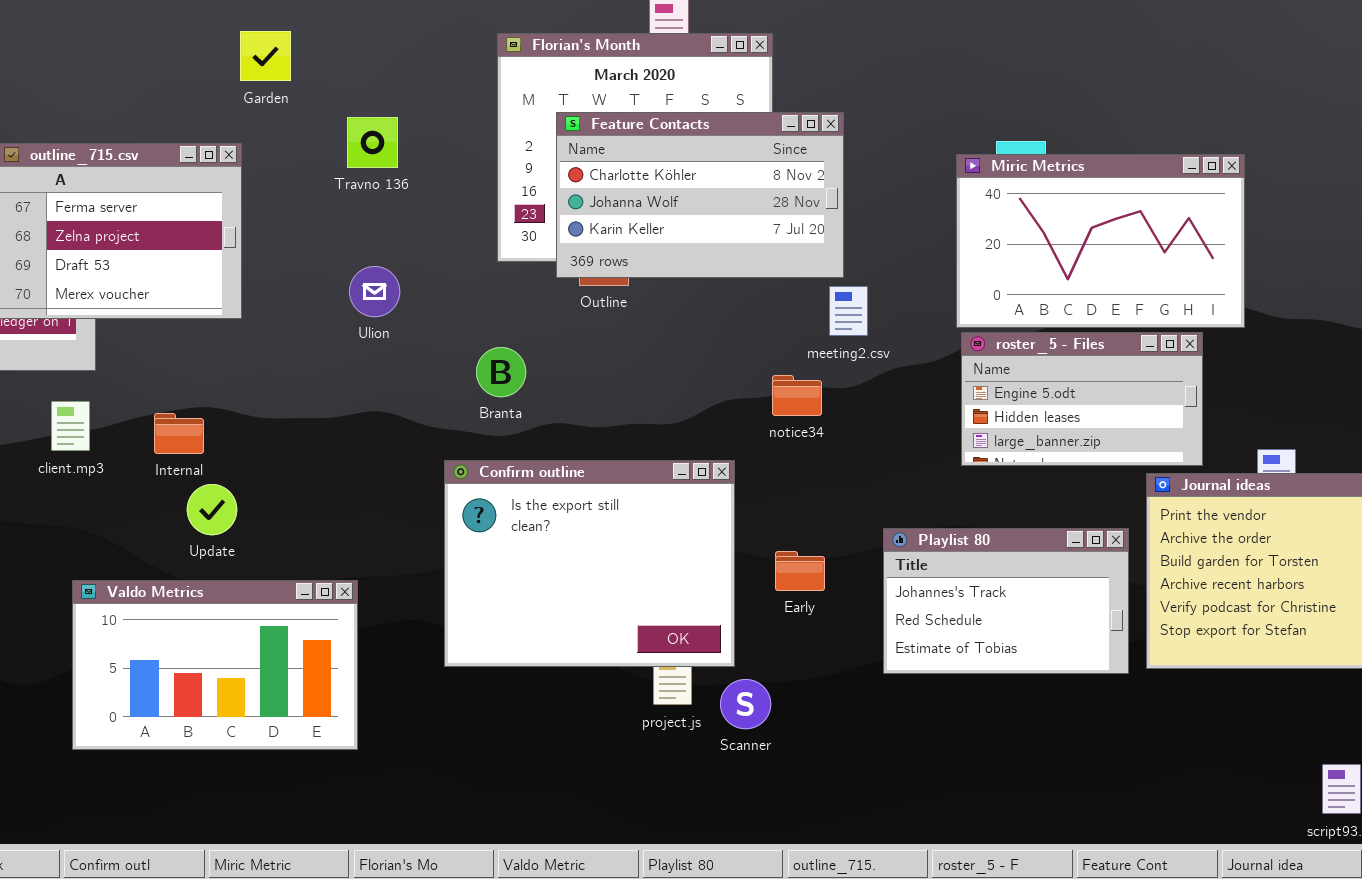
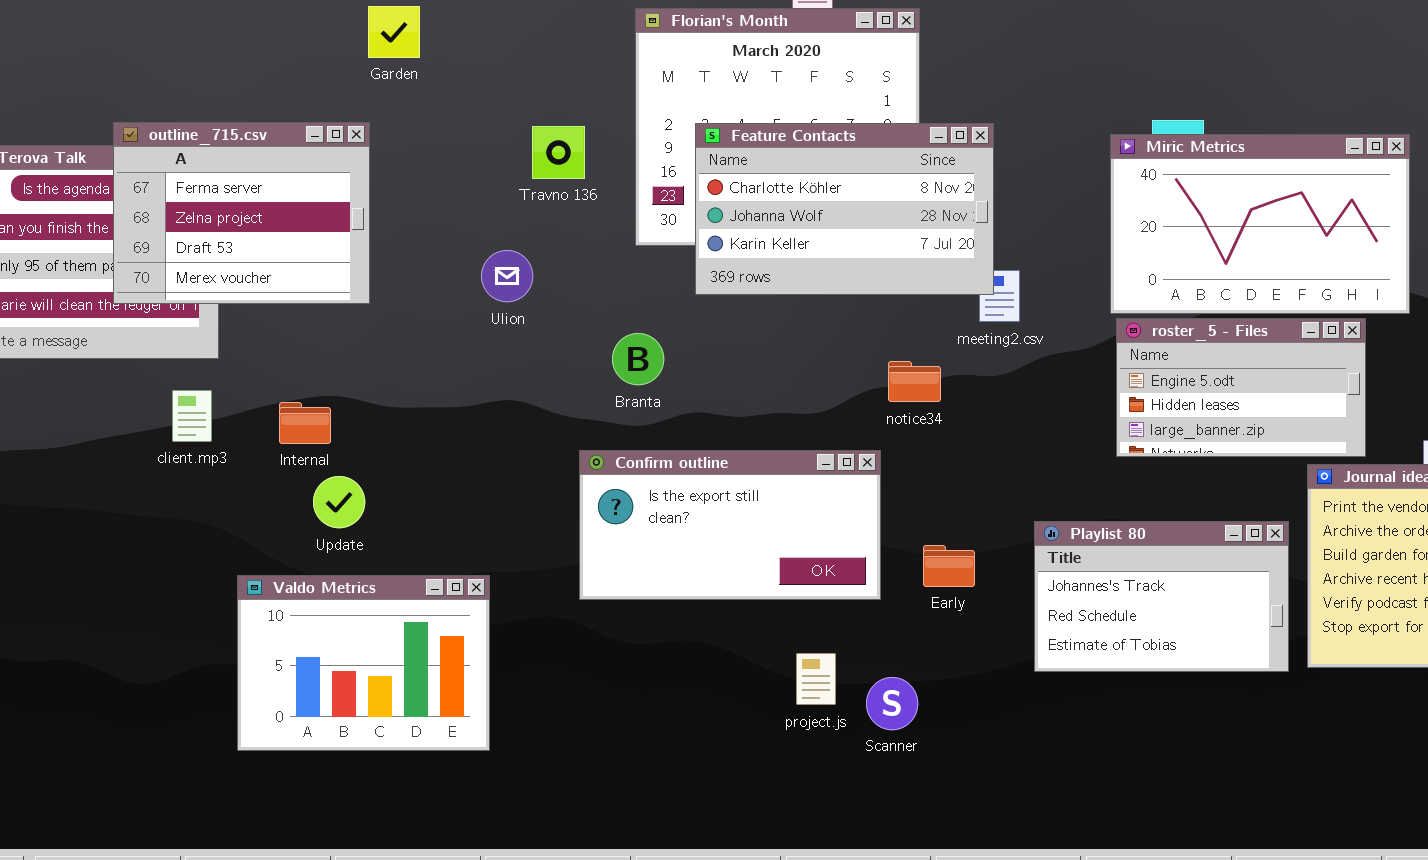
Feature Contacts: [556,112,844,278] -> [695,123,994,295], moved
Travno 136: [347,117,398,168] -> [532,126,585,179], moved
notice34: [772,375,822,416] -> [888,361,941,402], moved
Confirm outline: [444,460,735,667] -> [579,450,881,600], resized
Valdo Metrics: [72,580,358,750] -> [237,575,490,751], resized

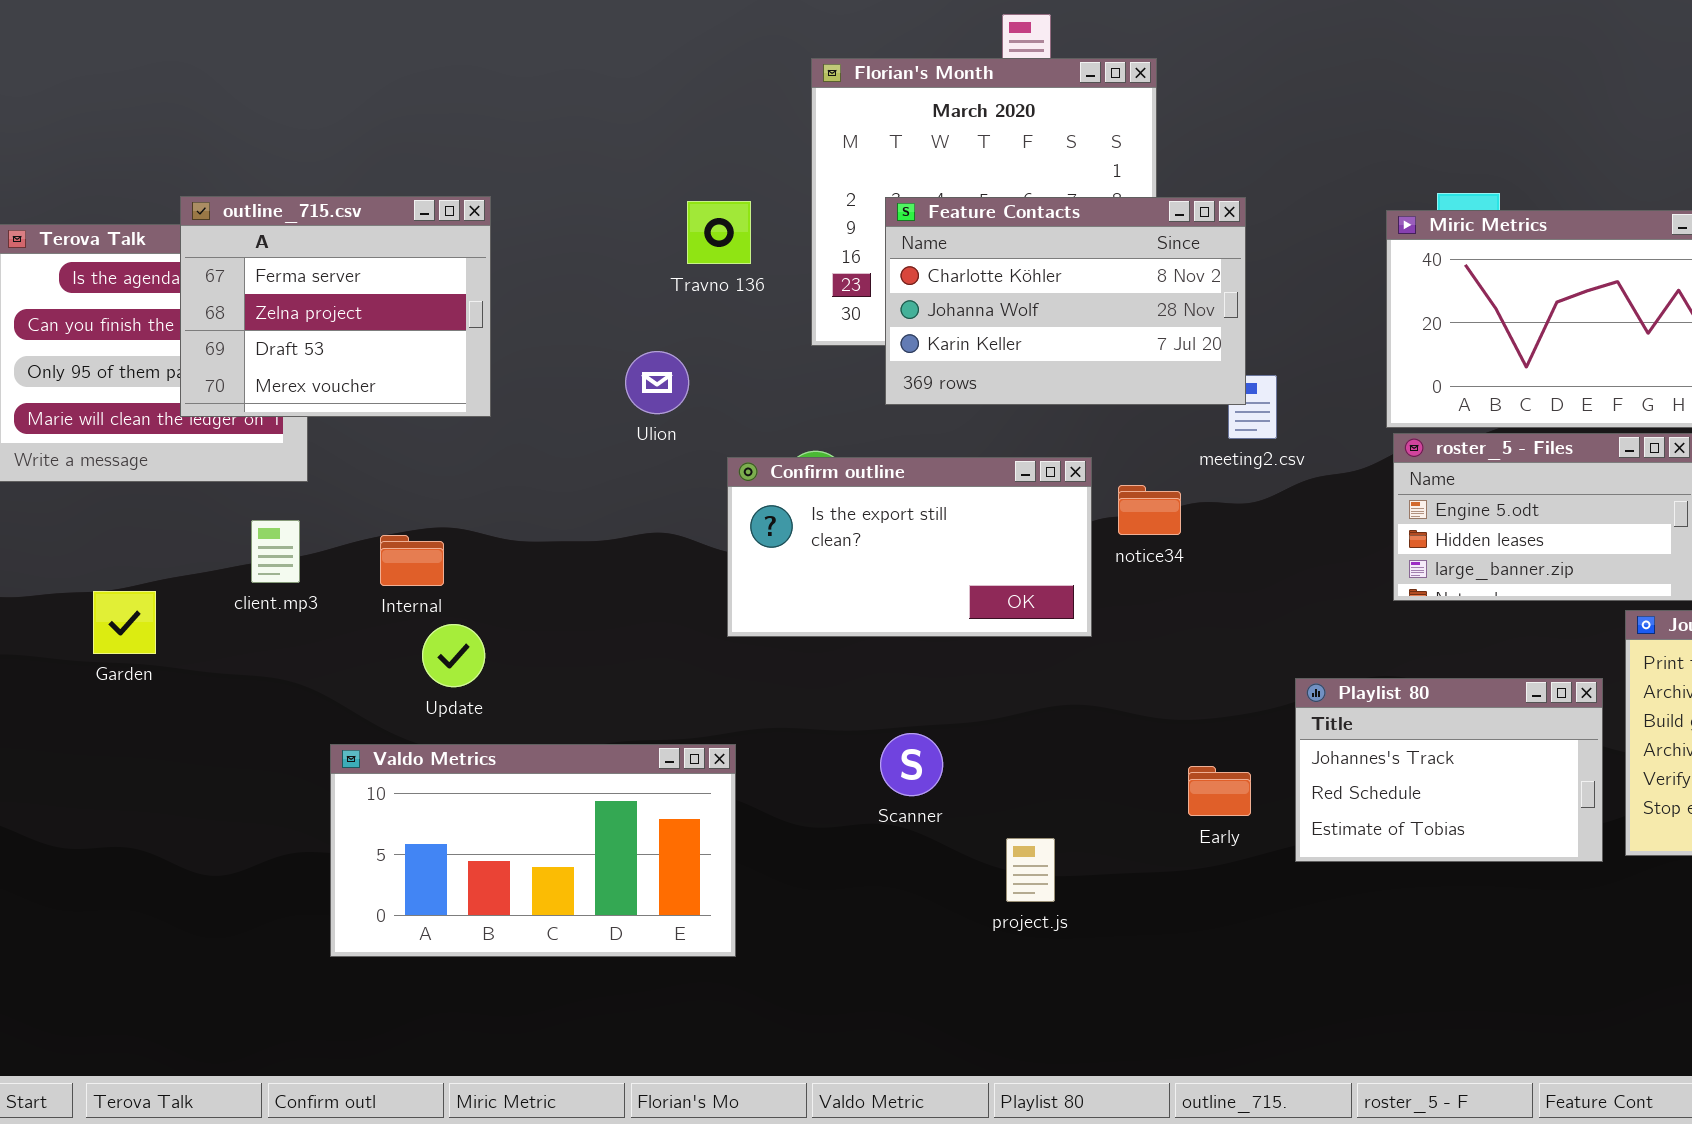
Garden: [368,6,420,58] -> [93,591,156,654], moved
Confirm outline: [579,450,881,600] -> [727,457,1092,637], moved
Early: [923,545,975,587] -> [1188,766,1251,816], moved
Valdo Metrics: [237,575,490,751] -> [330,744,736,957], resized
Scanner: [866,677,918,730] -> [880,733,943,796], moved

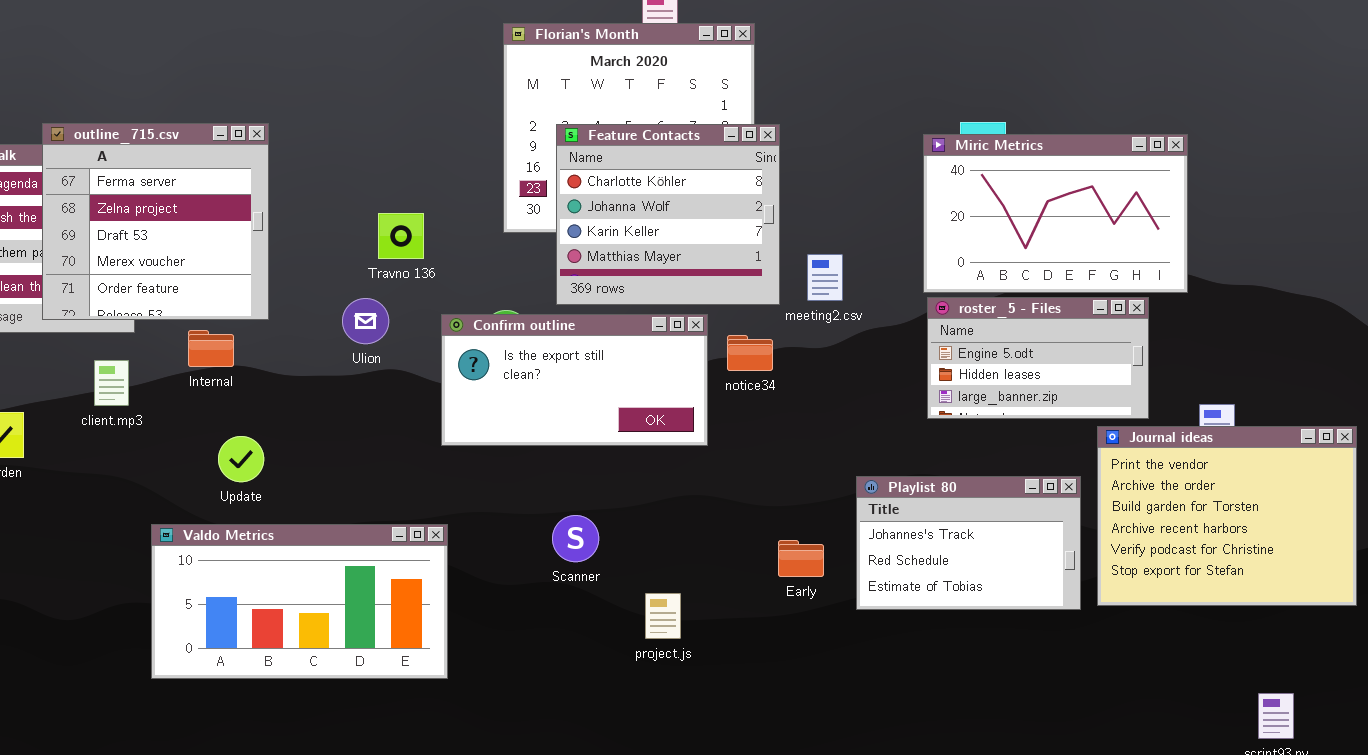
outline_715.csv: [180,196,491,417] -> [42,123,269,320], resized
Feature Contacts: [885,197,1246,405] -> [556,124,780,305], resized
Travno 136: [687,201,751,264] -> [378,213,424,259], moved
Ulion: [625,351,689,414] -> [342,298,389,344], moved
Internal: [380,535,444,586] -> [188,330,234,367], moved

